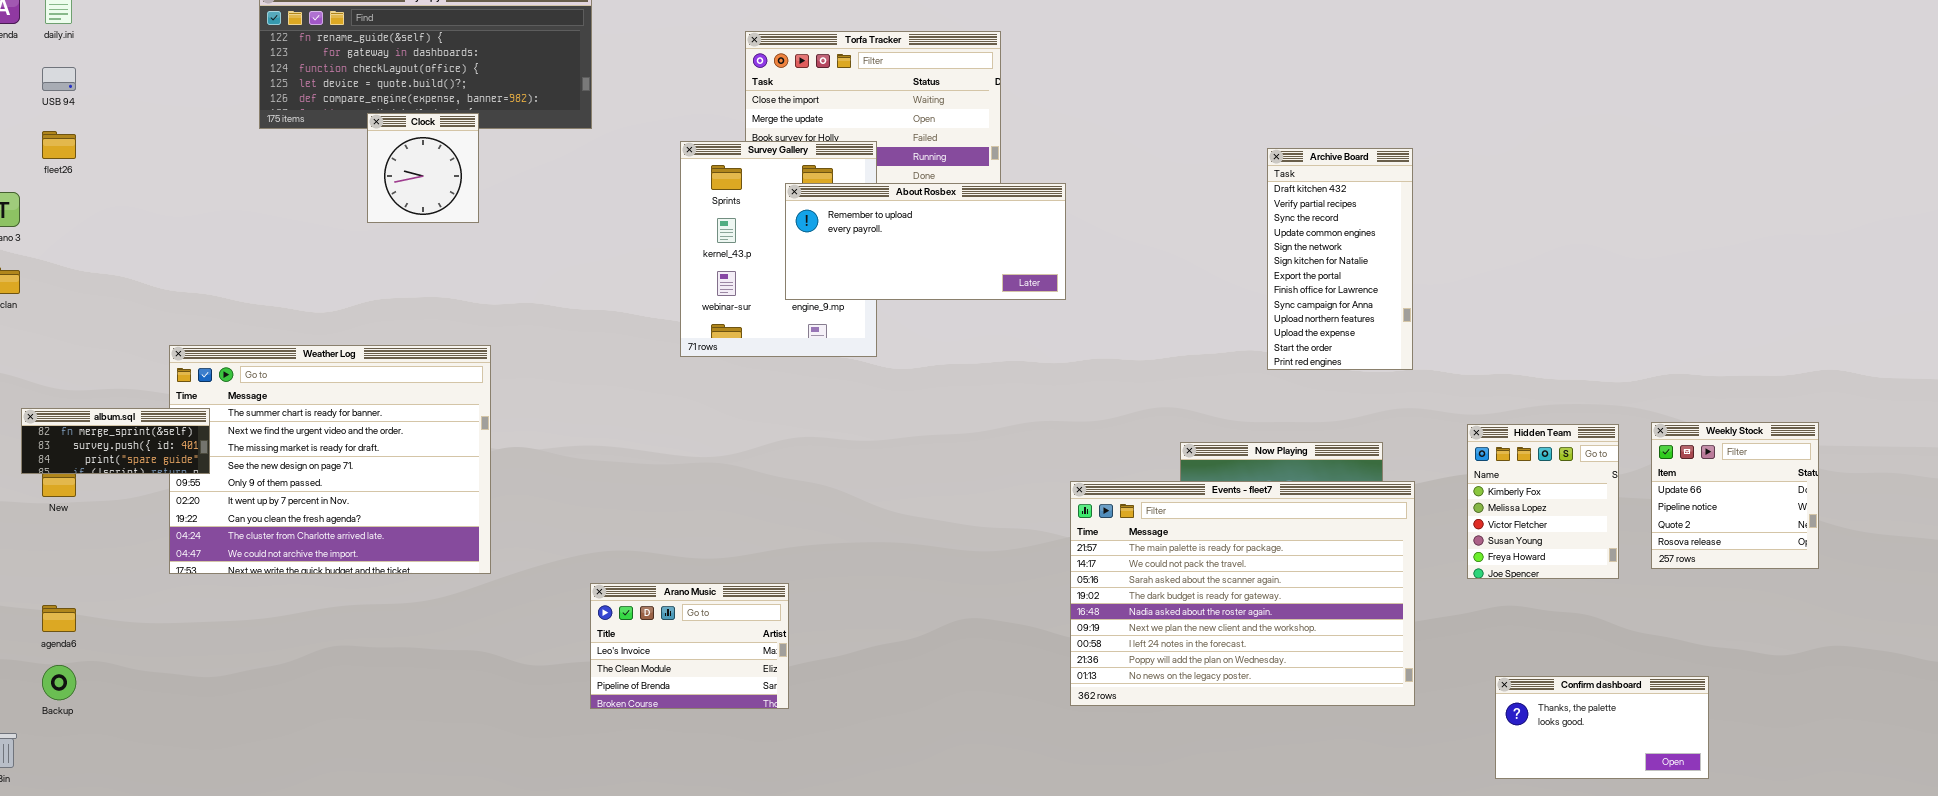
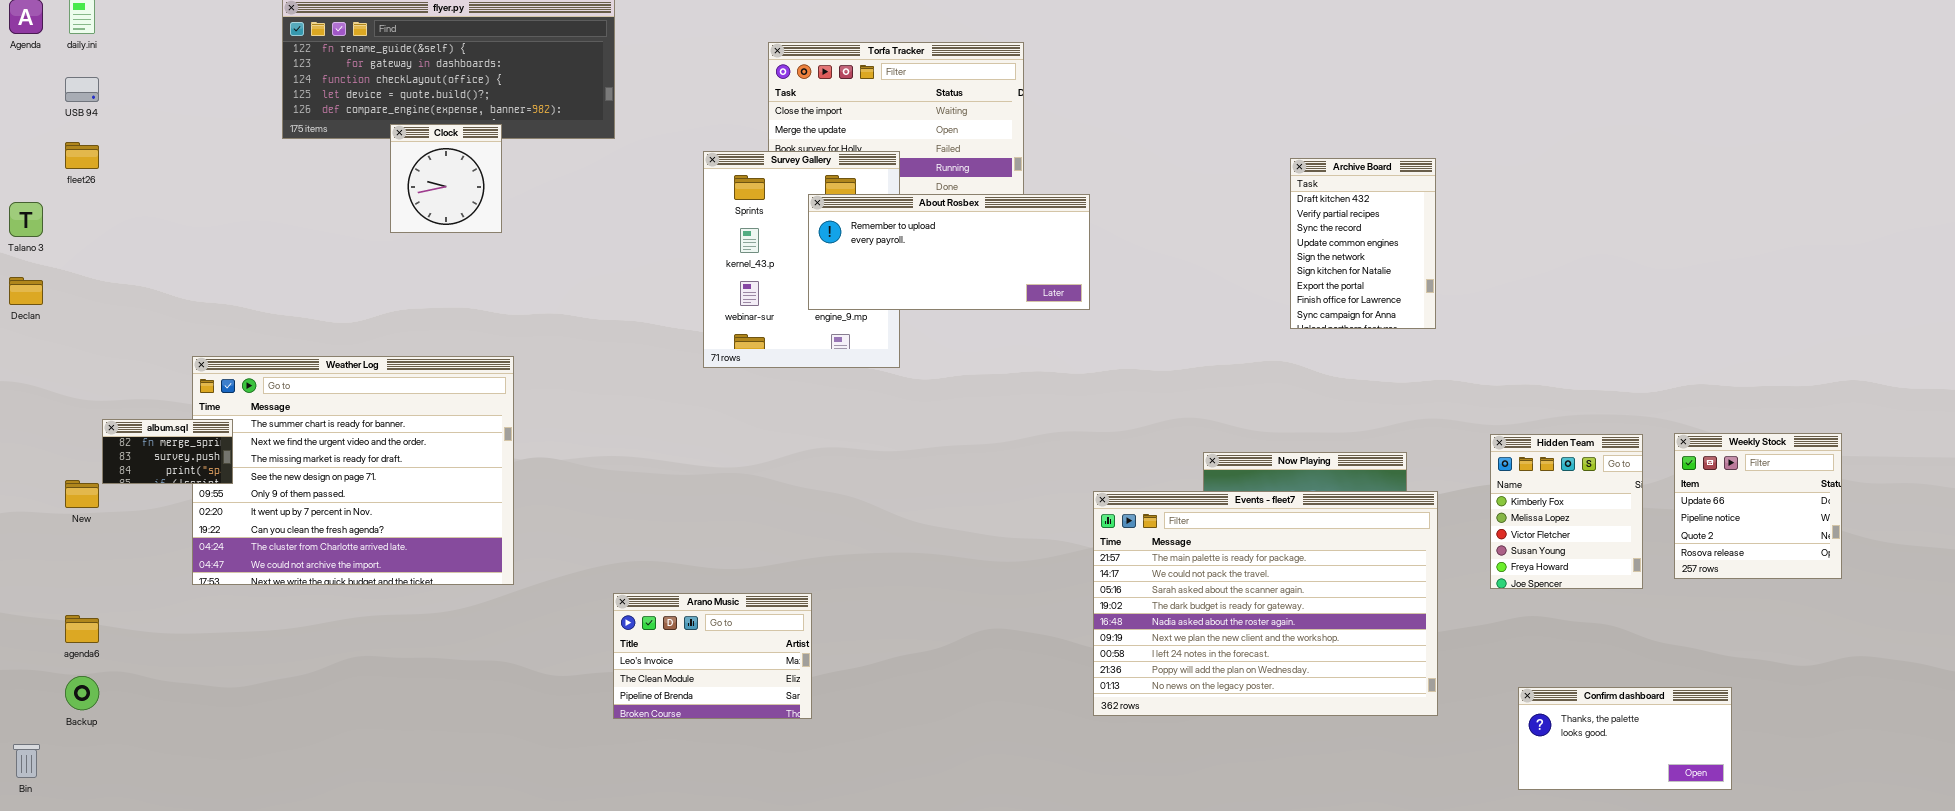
Archive Board: [1267,148,1413,370] -> [1290,158,1436,329], resized
album.sql: [21,408,210,474] -> [102,419,233,484], resized

